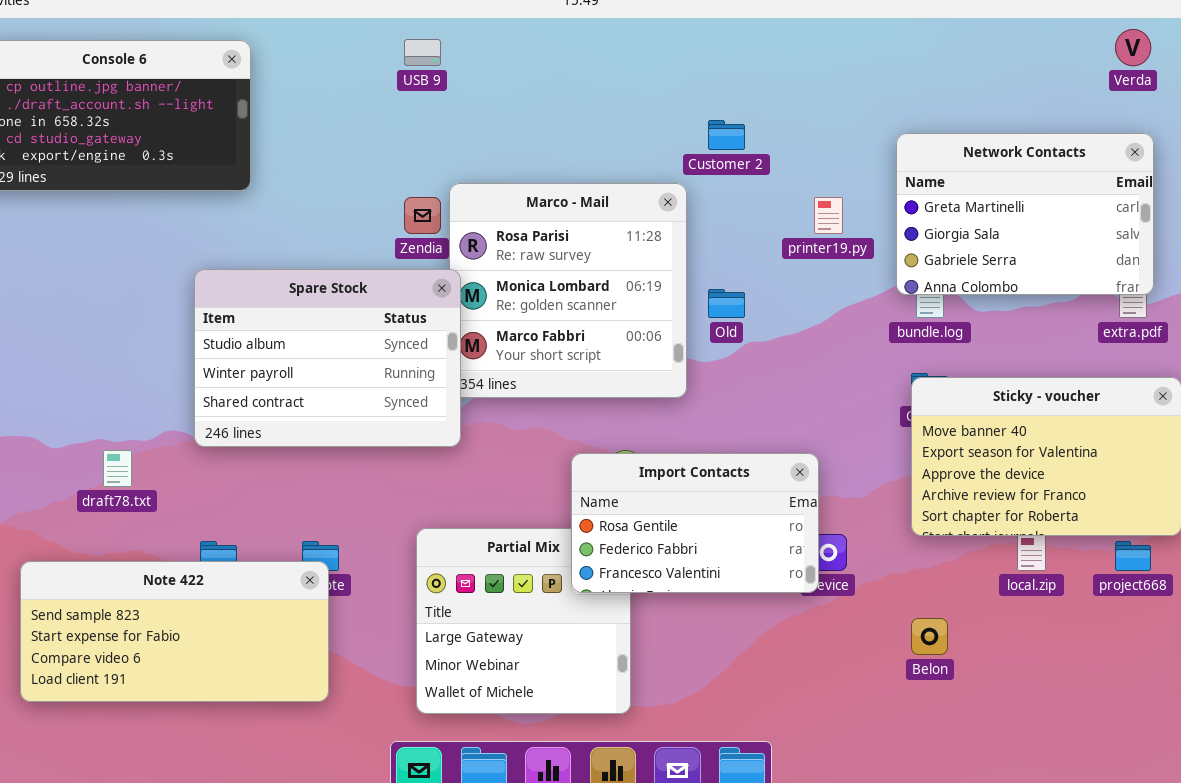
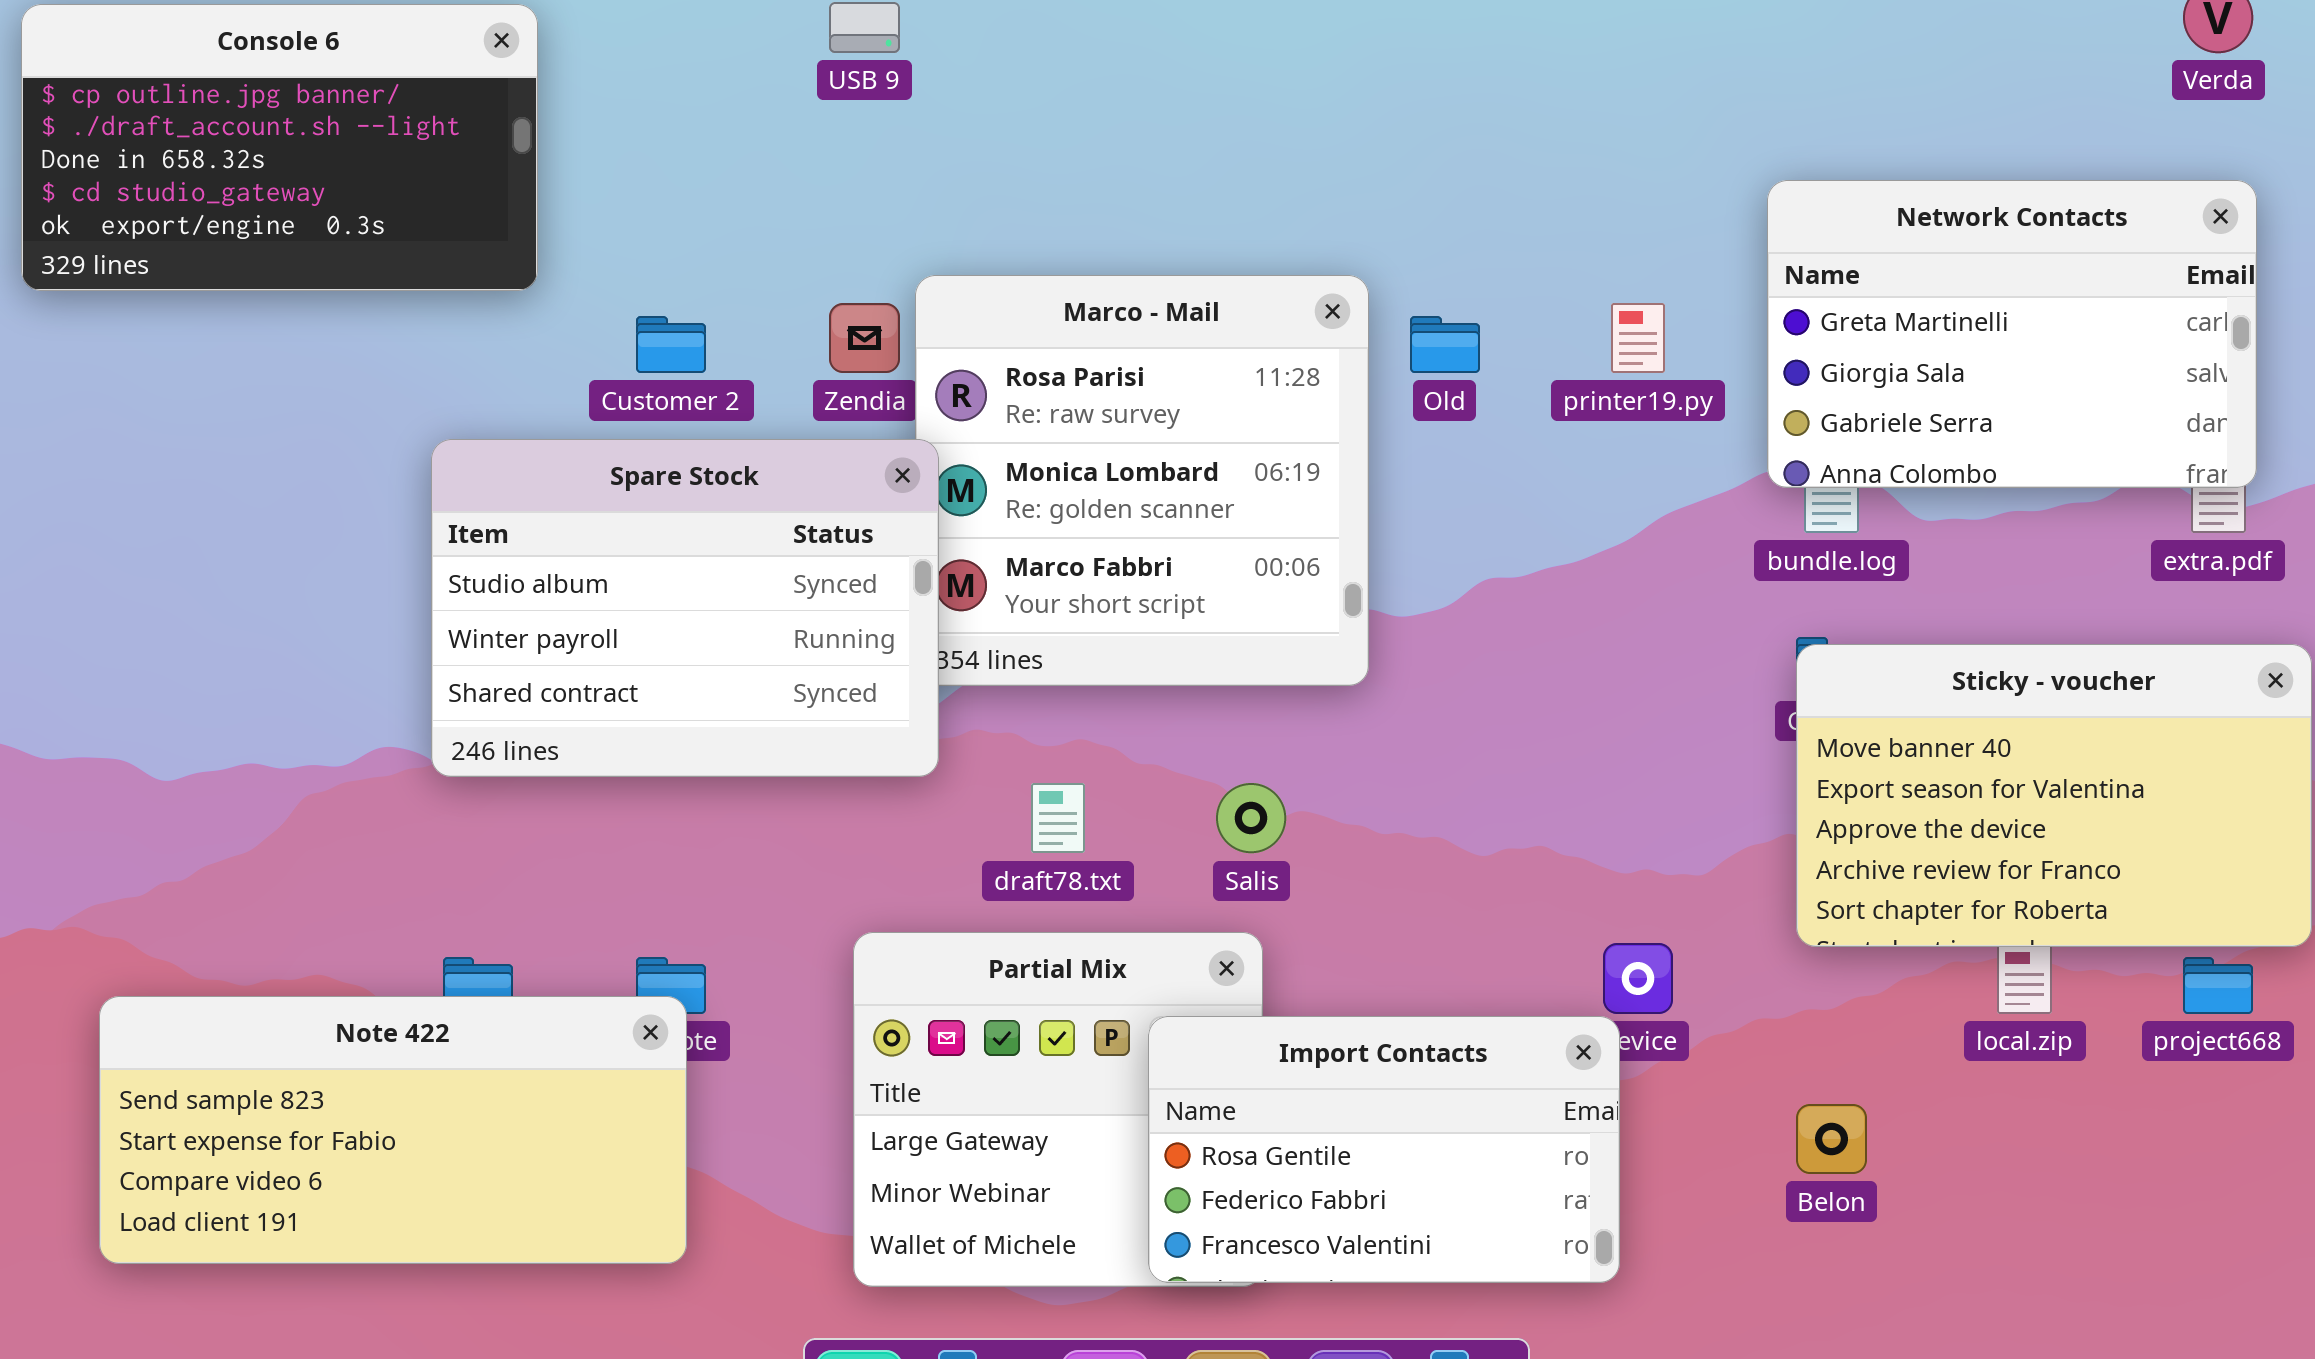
Customer 2: [708,120,745,150] -> [636,316,706,373], moved
Old: [708,289,745,318] -> [1410,316,1480,373], moved
draft78.txt: [103,450,132,487] -> [1031,783,1085,853], moved
Import Contacts: [571,453,819,593] -> [1148,1016,1620,1283], moved

